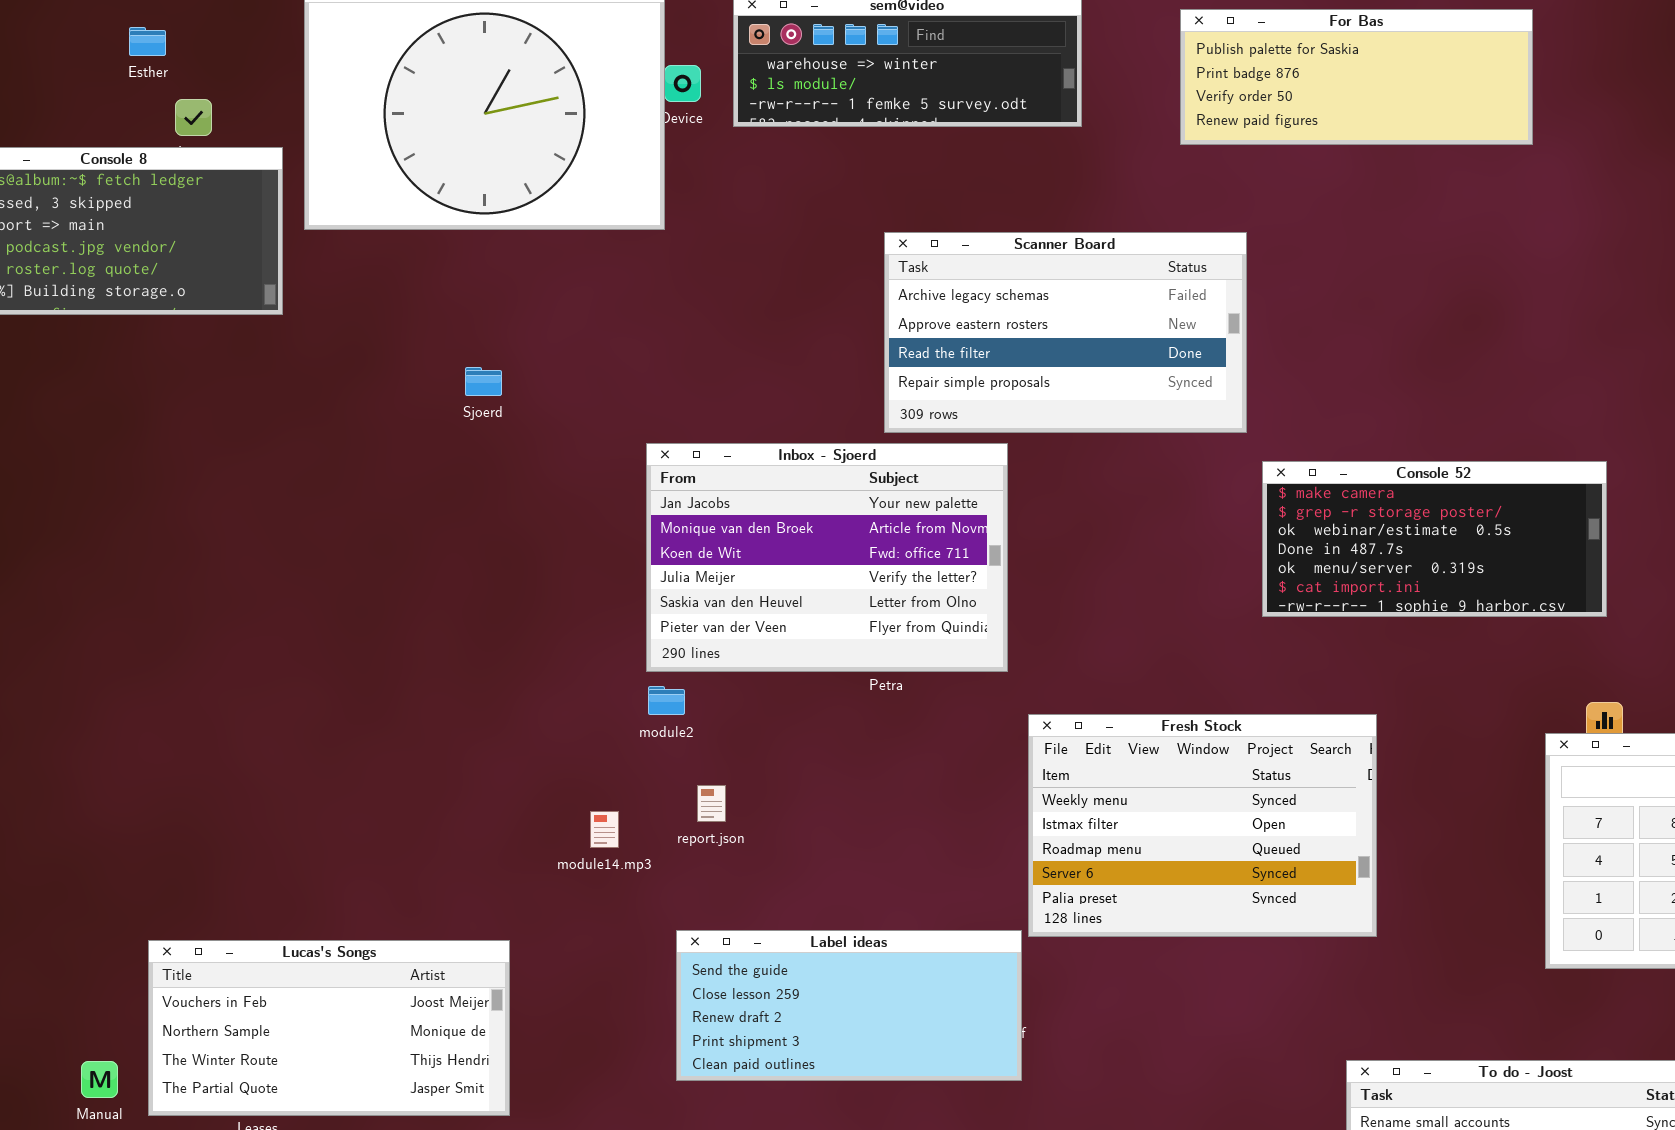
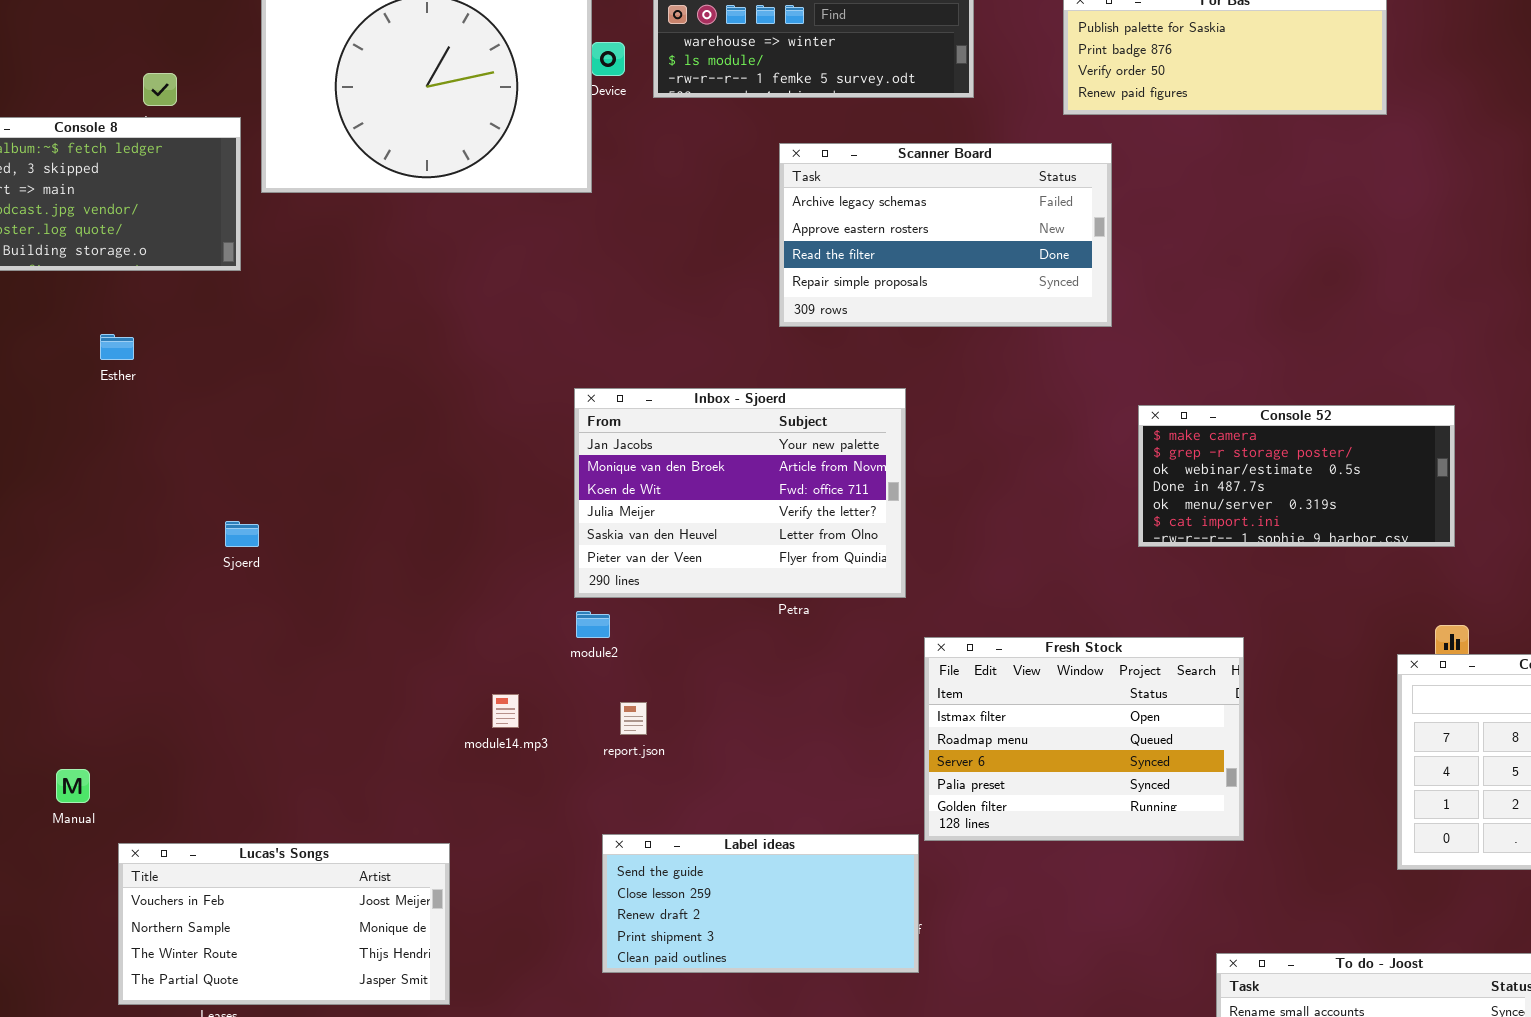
Esther: [129,27,166,56] -> [100,334,134,360], moved
Scanner Board: [884,232,1247,433] -> [779,143,1112,327], moved
Sjoerd: [465,367,502,396] -> [225,521,259,547], moved
Fresh Stock: [1028,714,1377,937] -> [924,637,1244,841], scrolled down 1 row
module14.mp3: [590,811,619,848] -> [492,694,519,728], moved
Manual: [81,1061,118,1098] -> [56,769,90,803], moved

